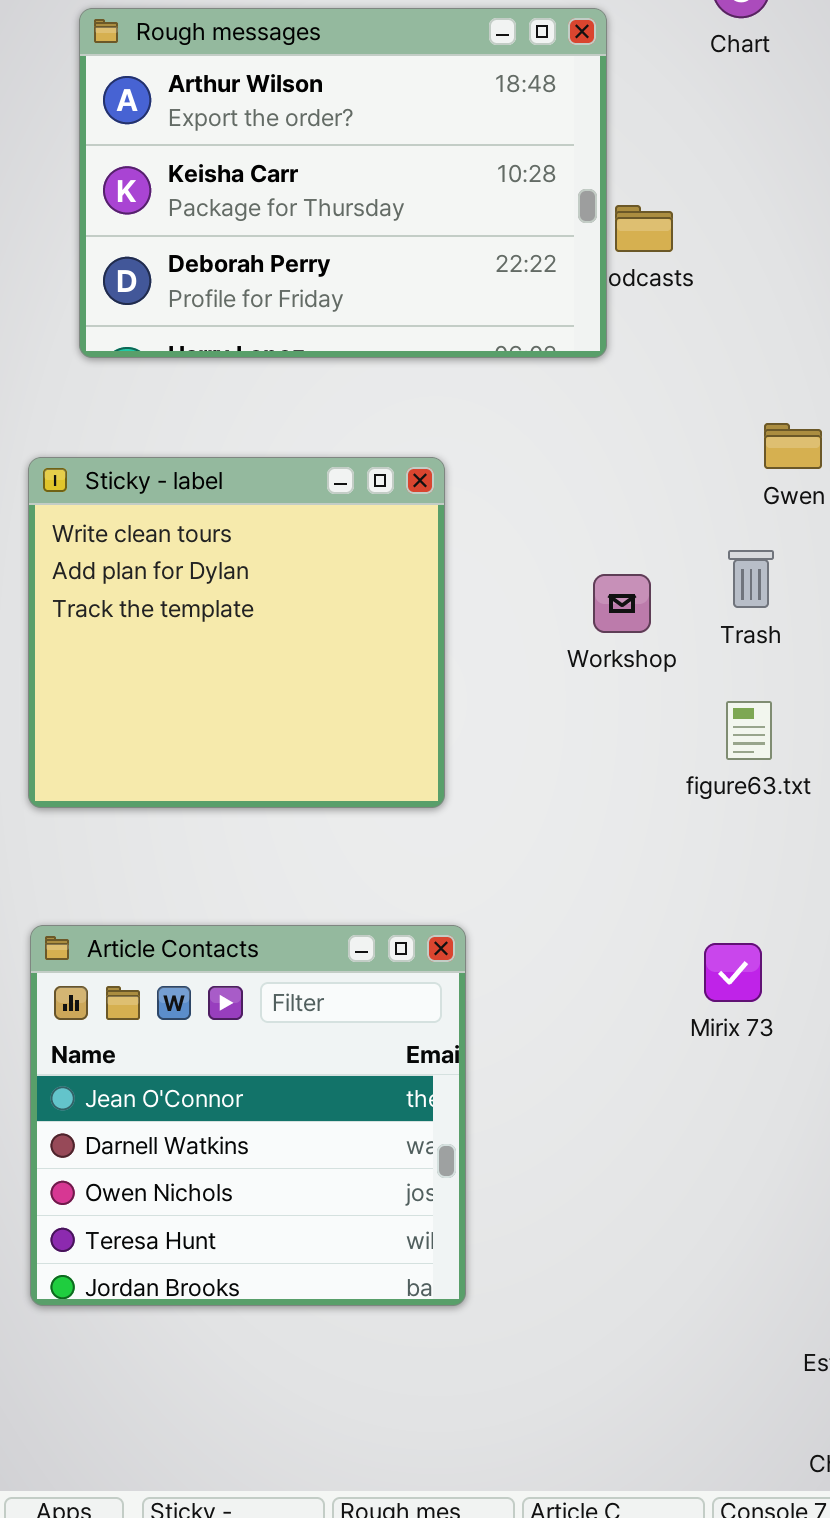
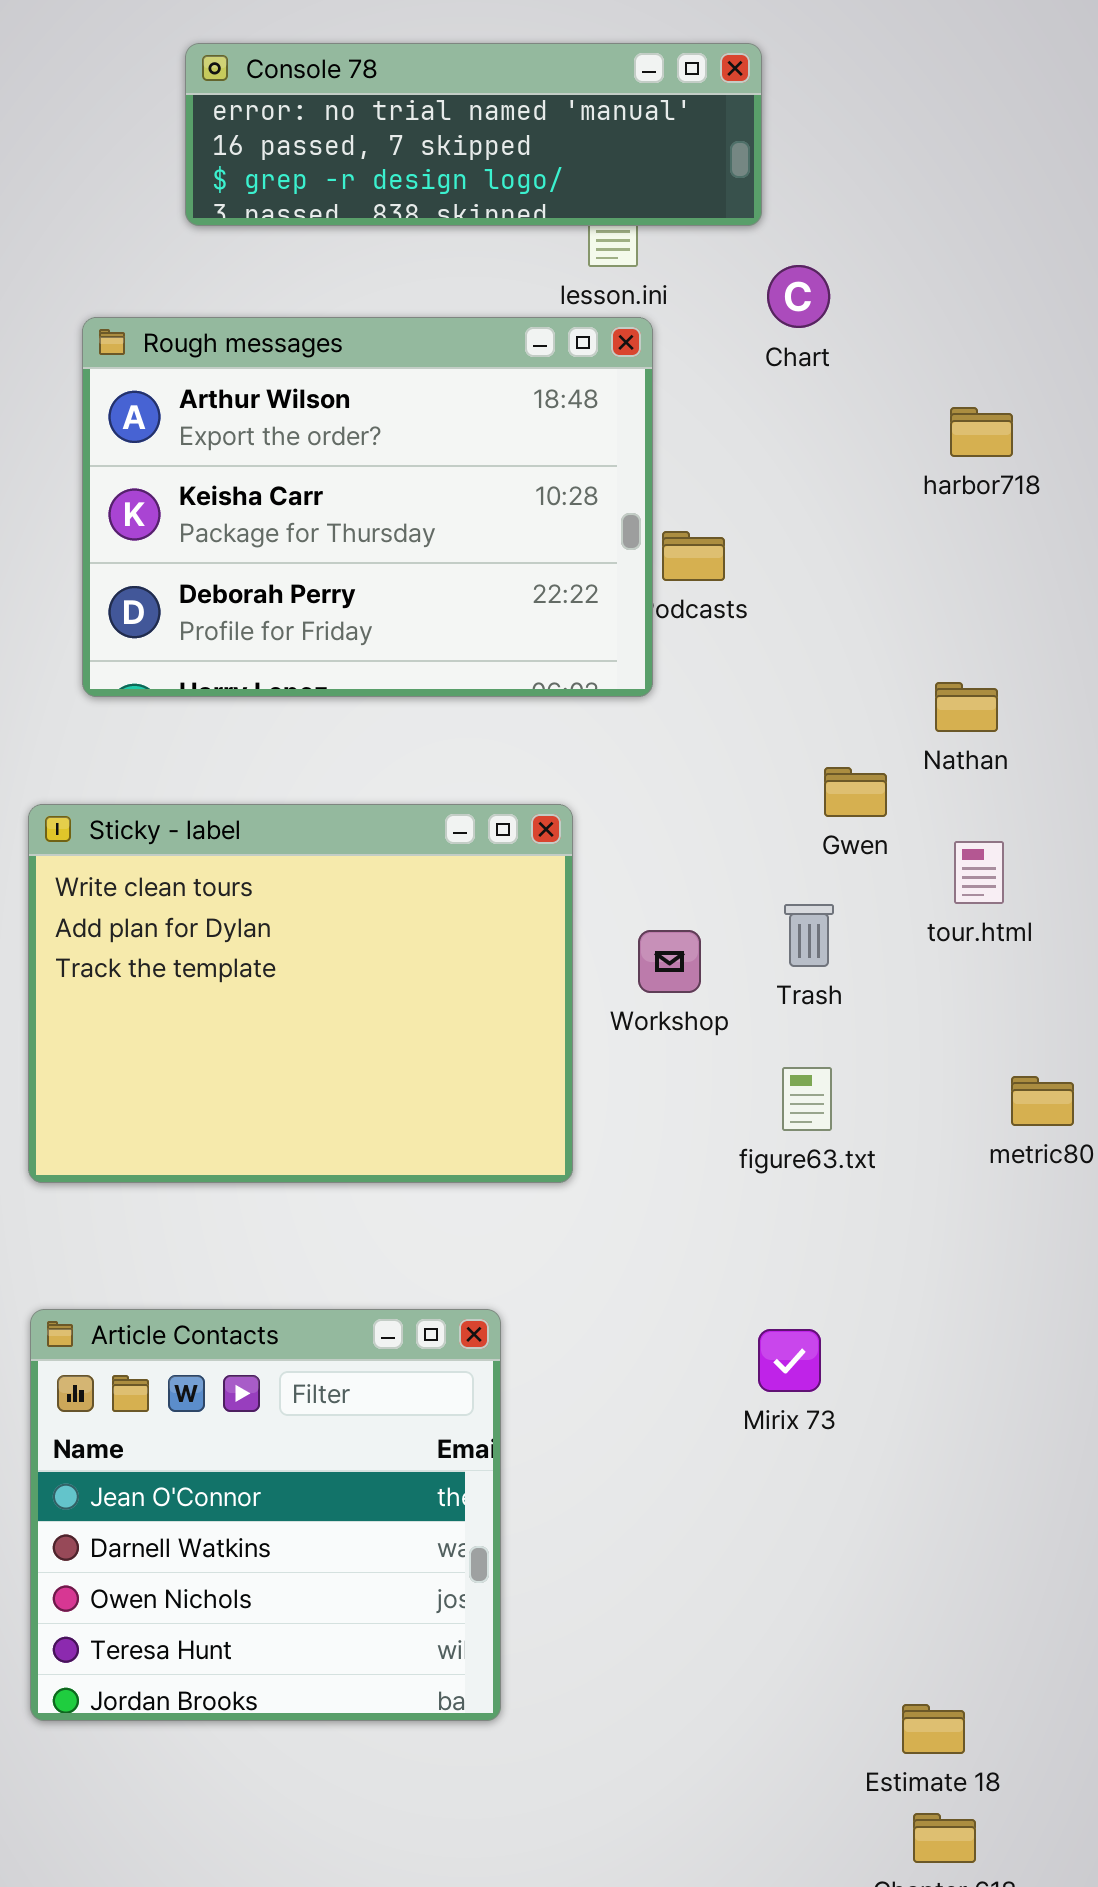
Sticky - label: [28,457,445,808] -> [28,804,573,1183], resized

